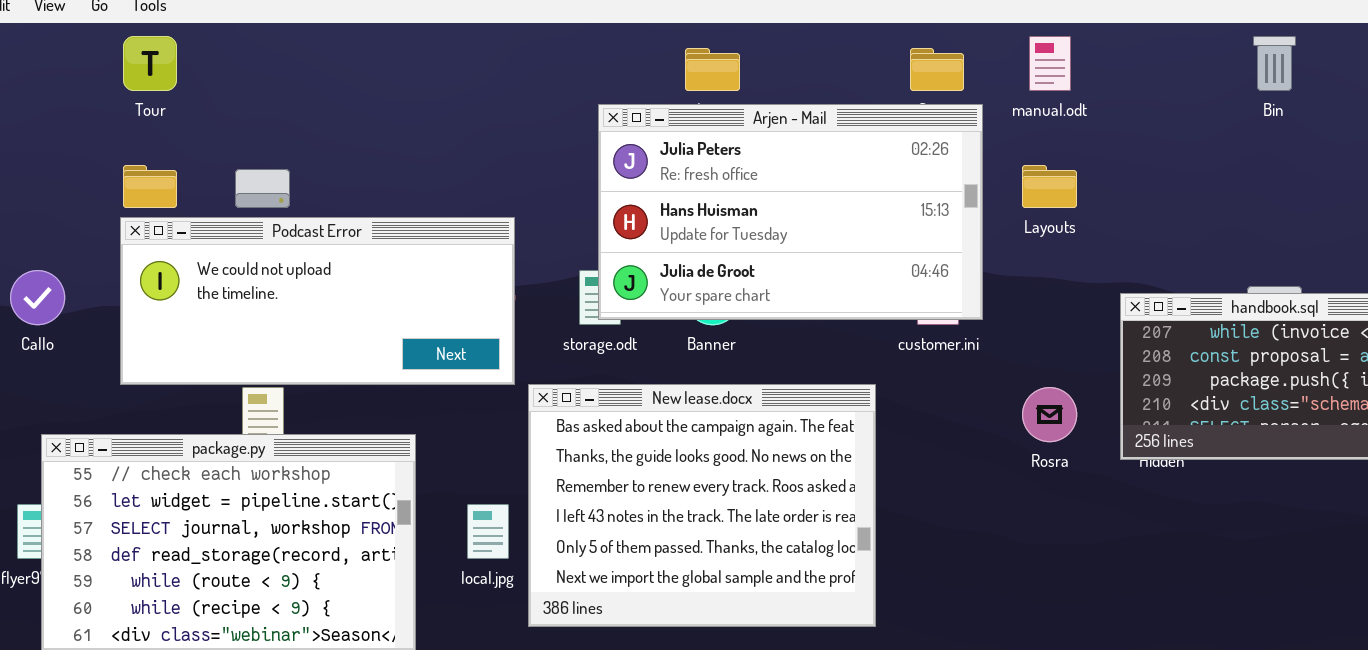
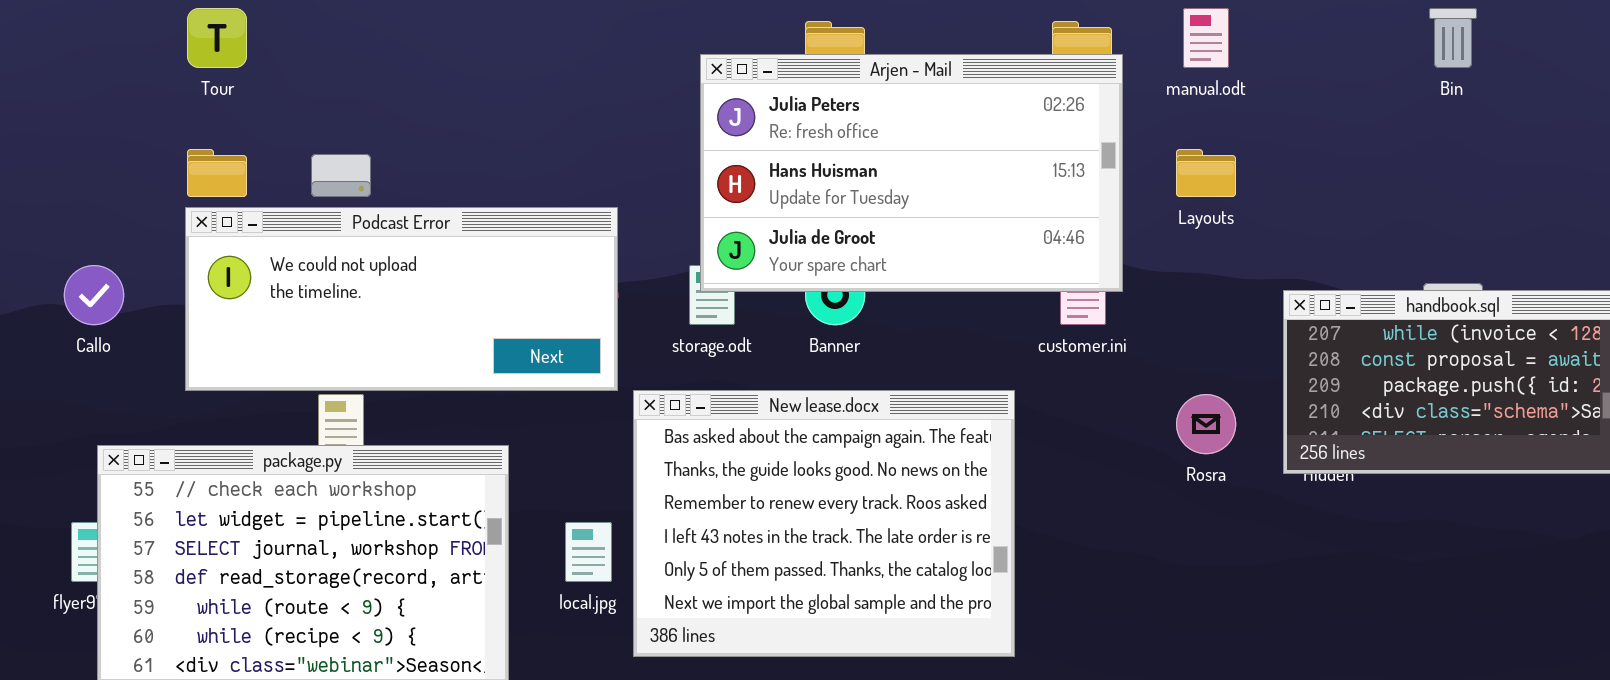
Arjen - Mail: [598,104,983,320] -> [700,54,1123,292], moved

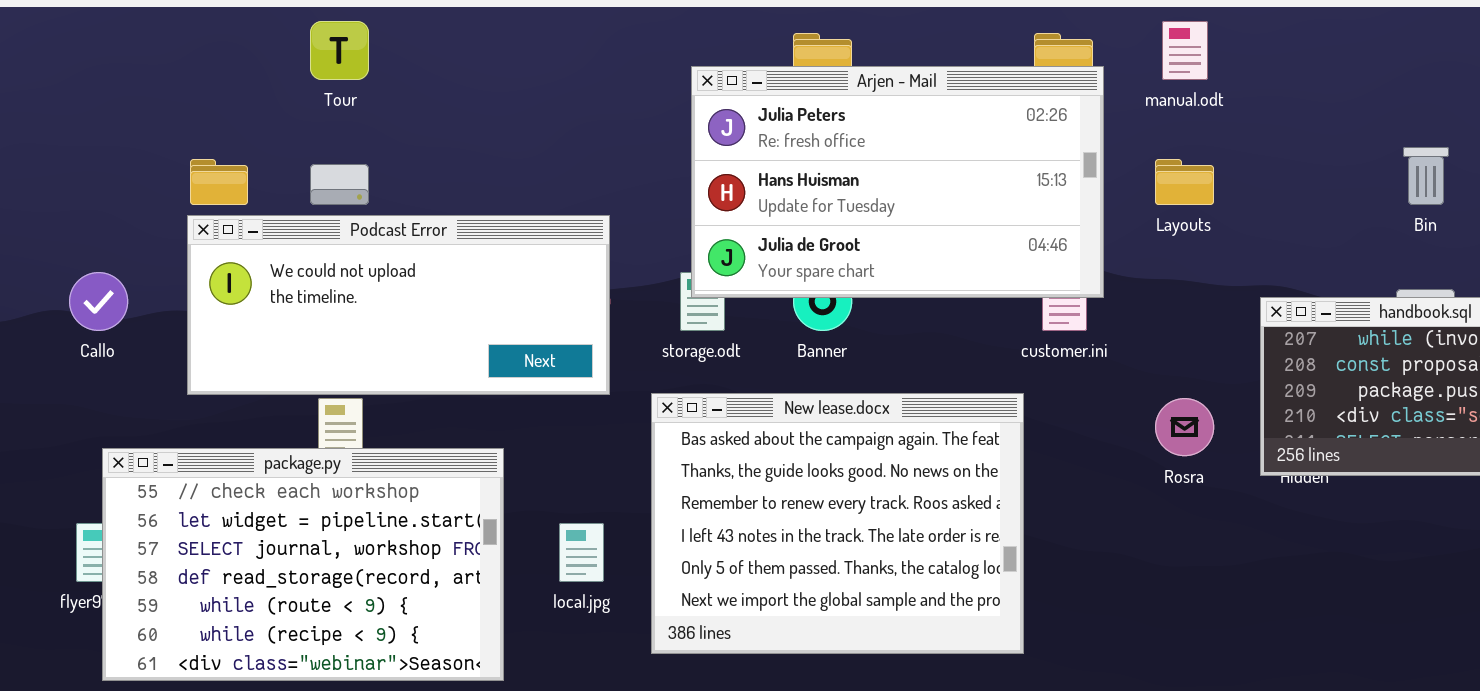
Tour: [187,8,247,68] -> [310,21,369,80], moved
Bin: [1429,8,1477,68] -> [1403,147,1449,205], moved
New lease.docx: [633,390,1015,657] -> [651,393,1024,654], moved

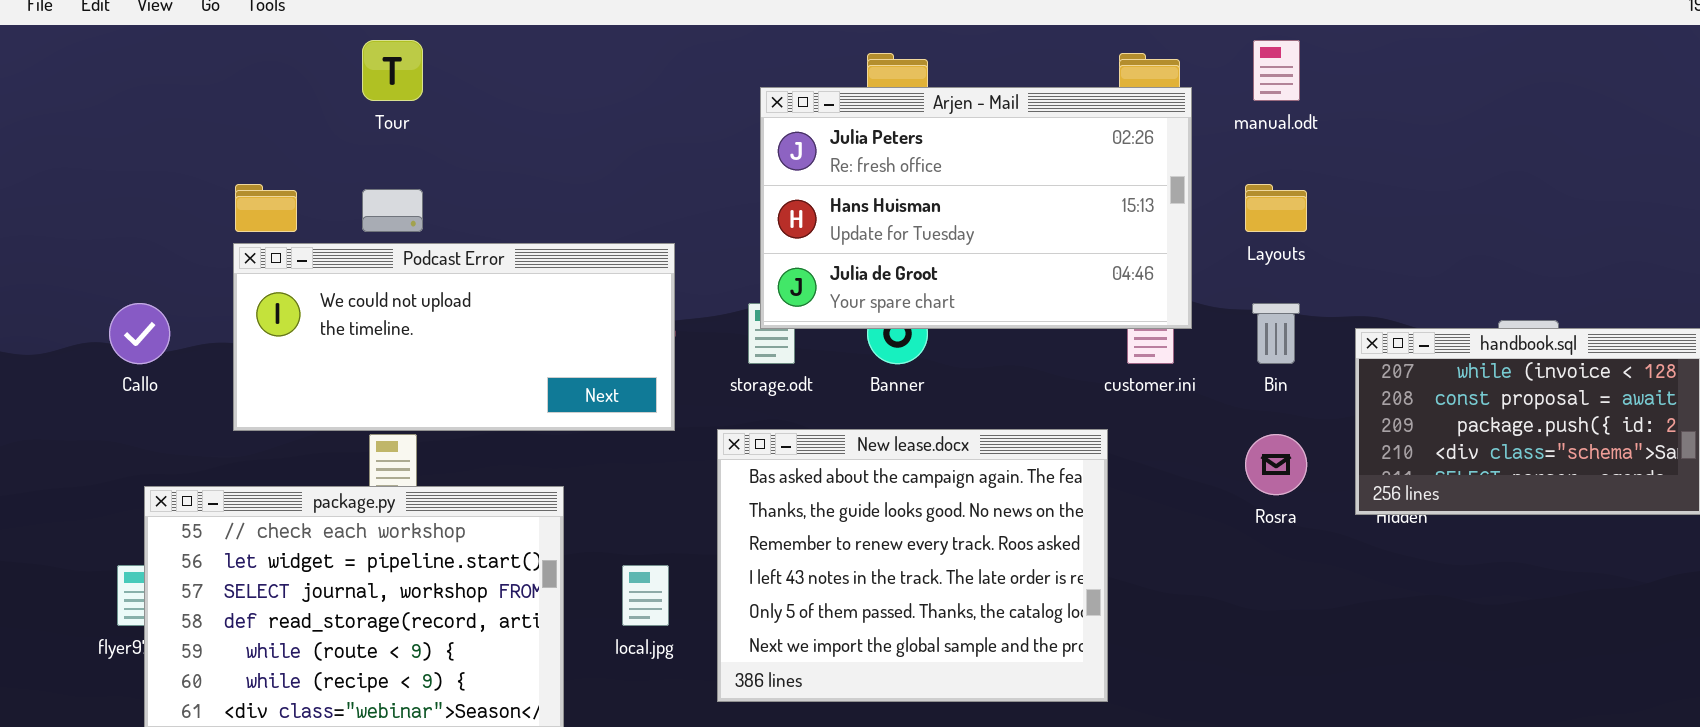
Bin: [1403,147,1449,205] -> [1252,303,1300,364], moved

